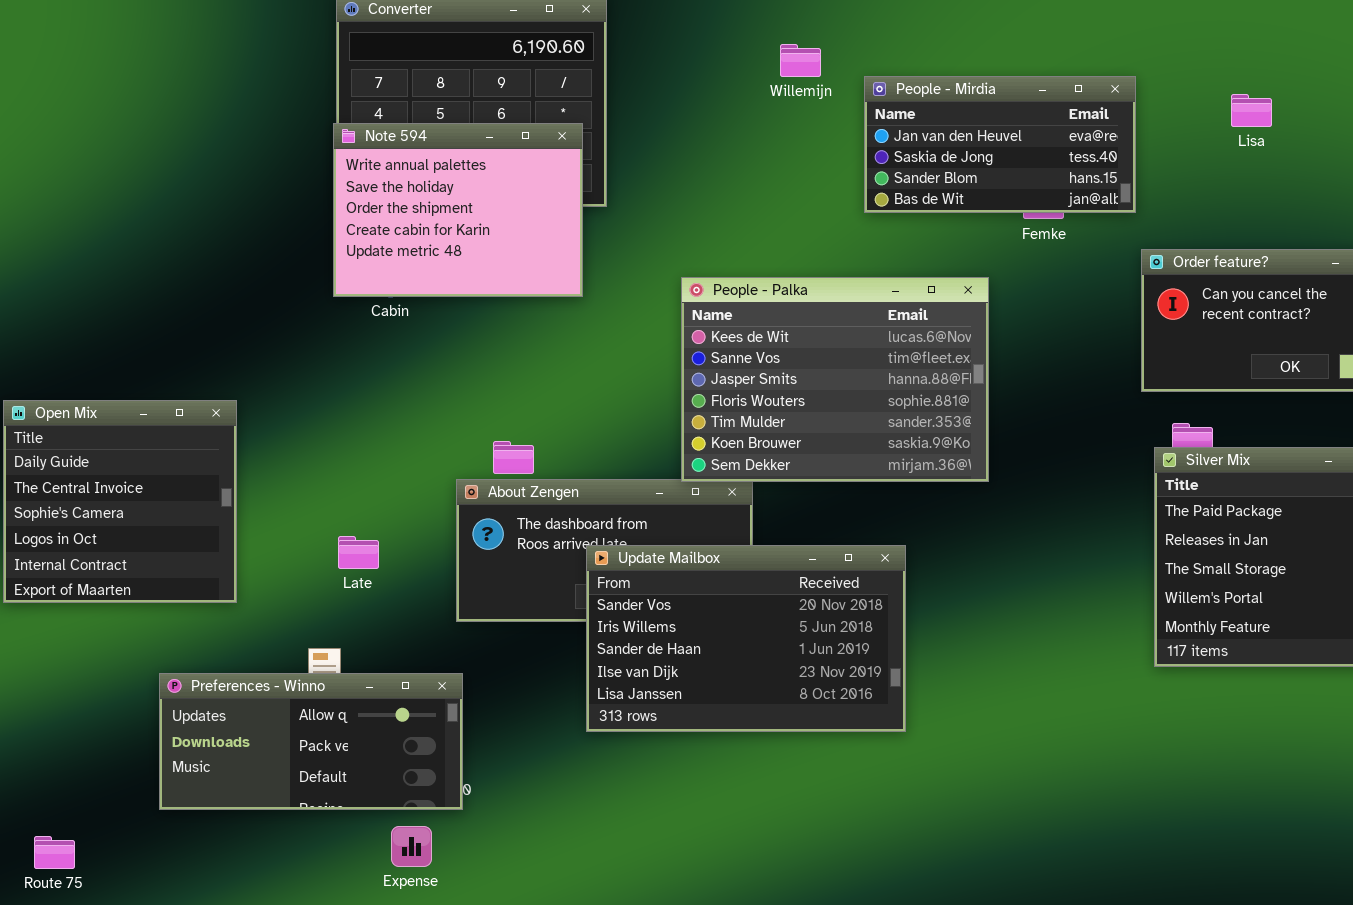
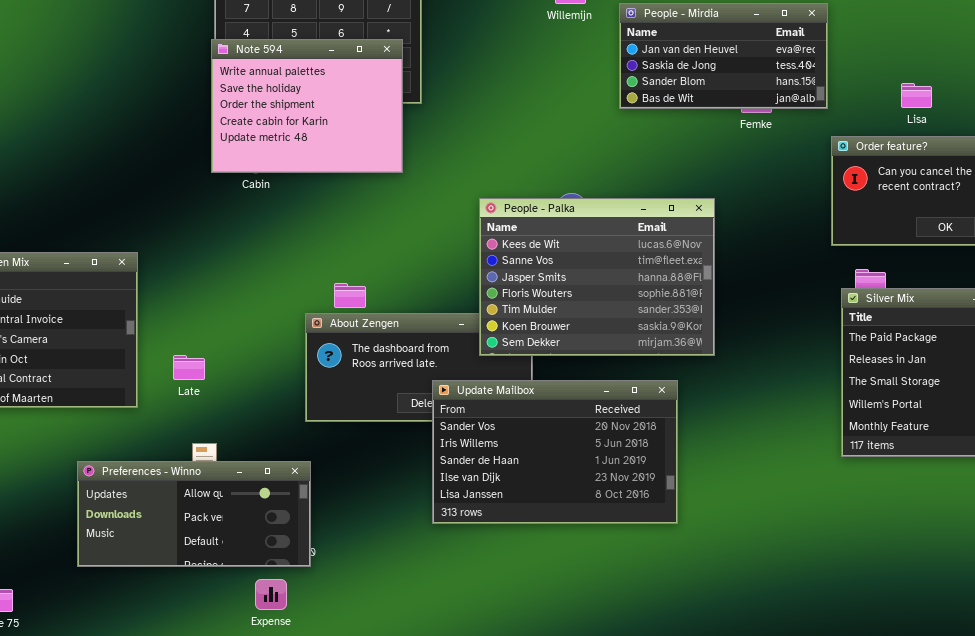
Lisa: [1231,94,1272,127] -> [901,83,932,108], moved
People - Palka: [681,277,989,482] -> [479,198,715,356], moved
Late: [338,536,379,569] -> [173,355,205,380], moved
Update Mailbox: [586,545,906,732] -> [432,380,678,524], moved

